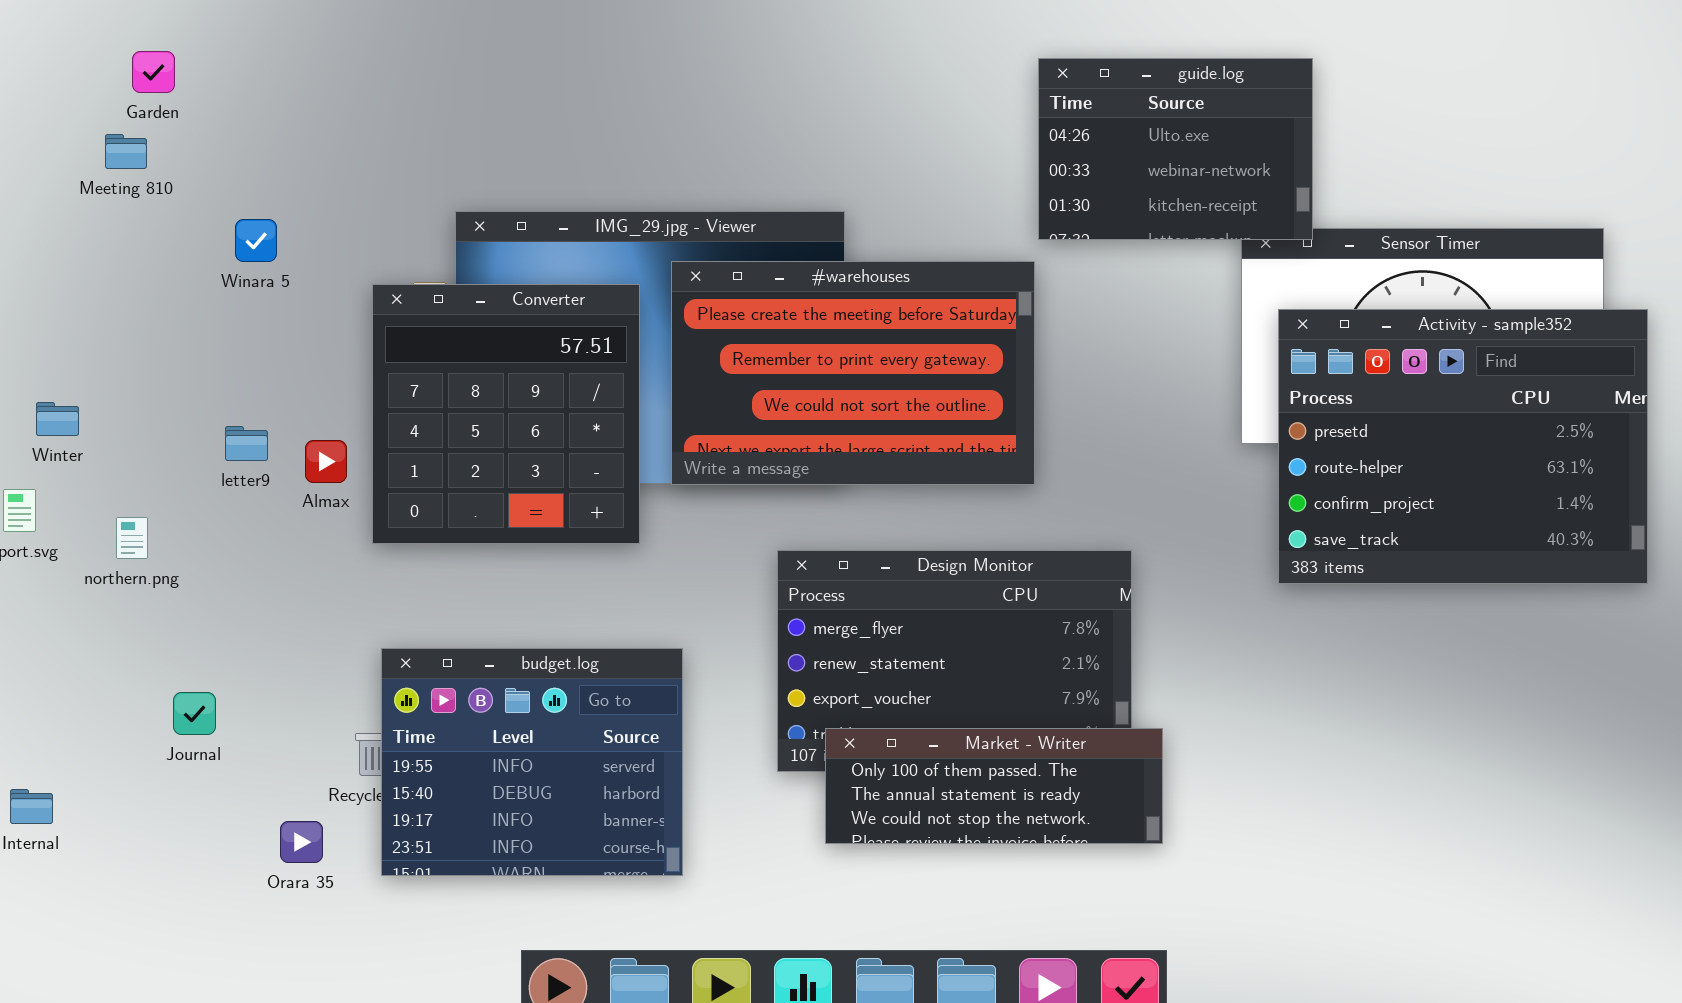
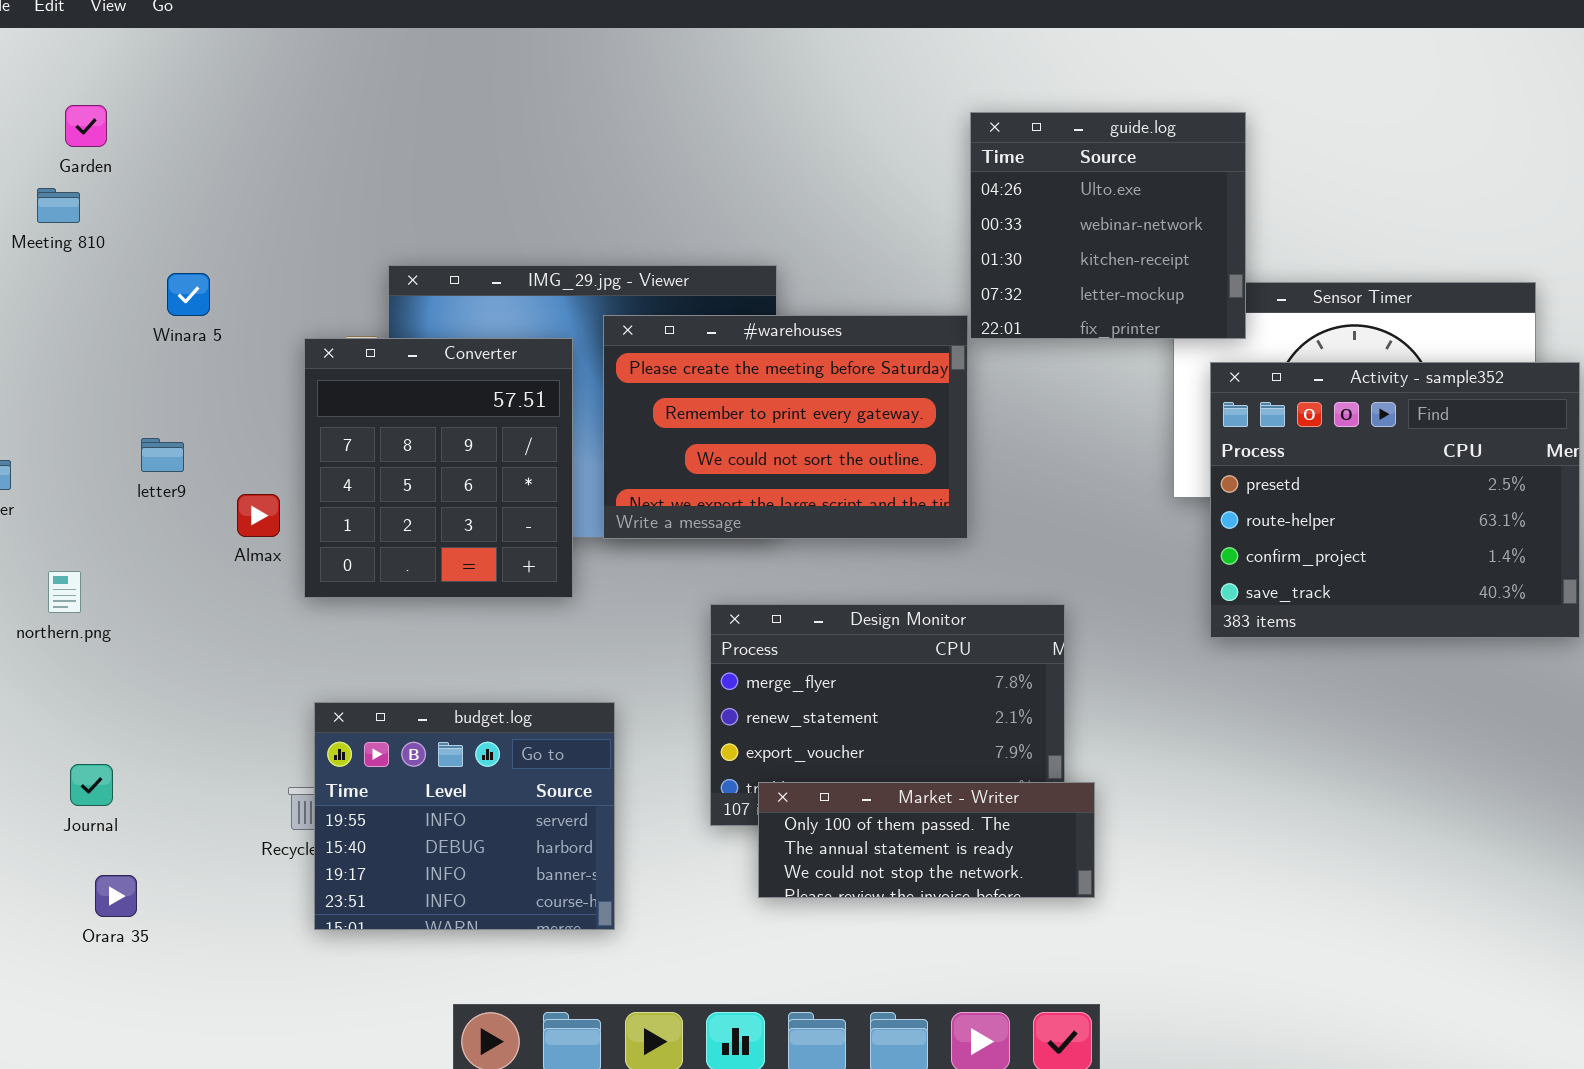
guide.log: [1038,58,1313,240] -> [970,112,1246,339], resized
letter9: [225,426,268,461] -> [141,438,184,472], moved
Journal: [173,692,216,735] -> [70,764,113,806], moved
Orara 35: [280,821,323,863] -> [95,875,137,917], moved

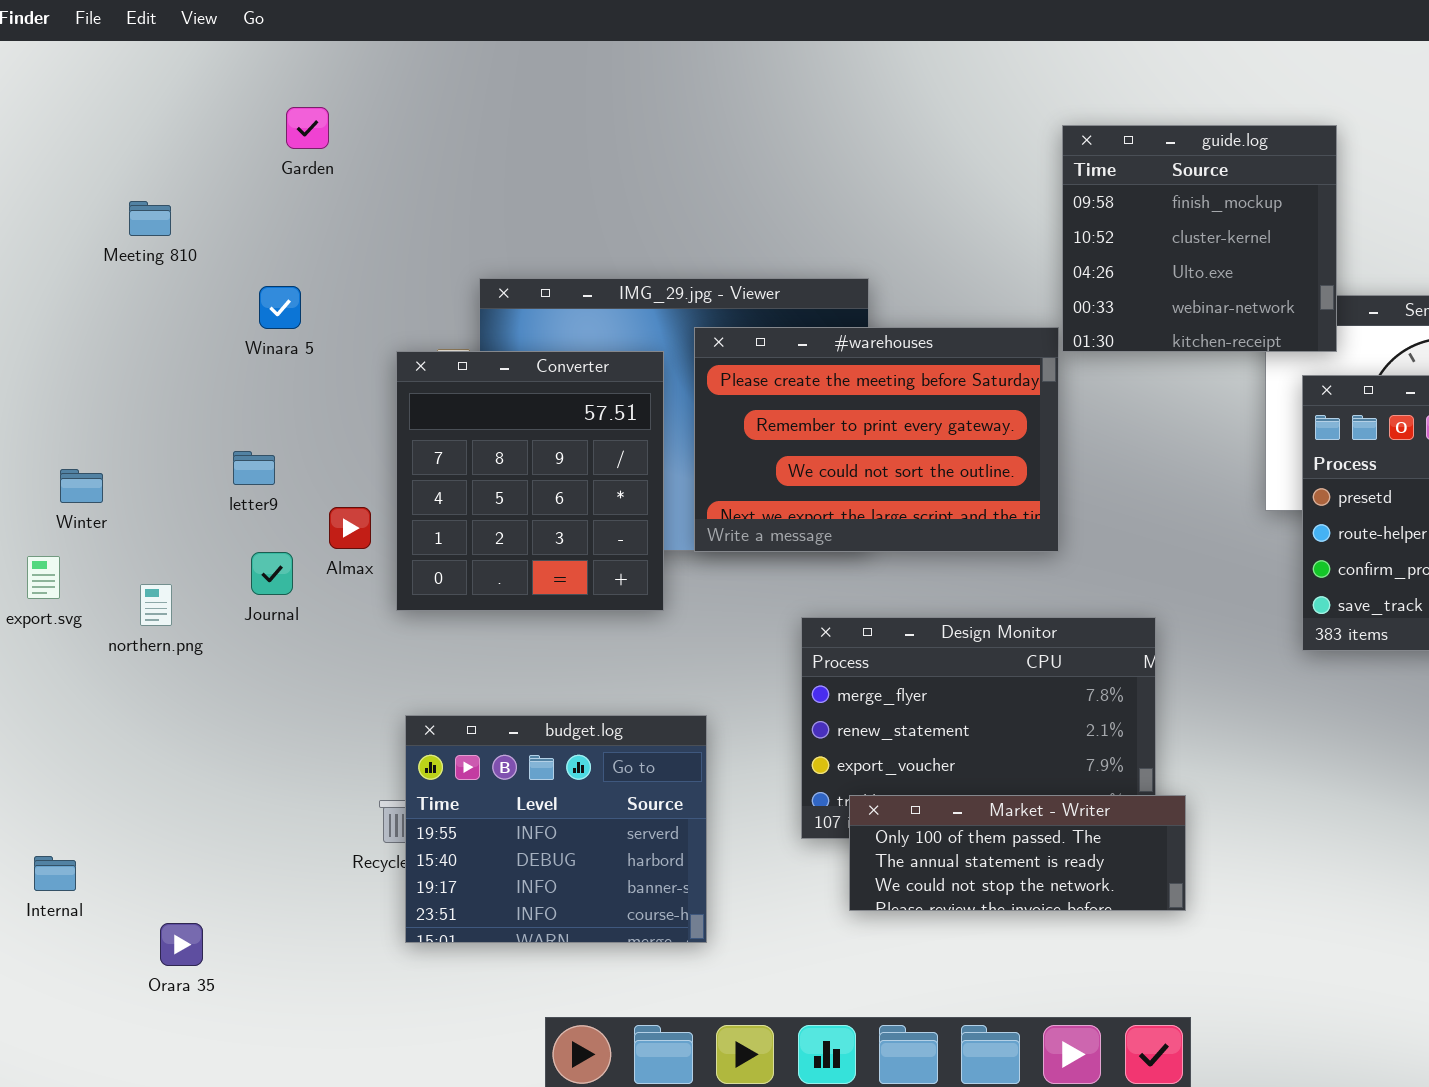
Garden: [65,105,107,147] -> [286,107,329,149], moved
guide.log: [970,112,1246,339] -> [1062,125,1337,352], scrolled up 2 rows
Journal: [70,764,113,806] -> [251,552,293,595], moved
Orara 35: [95,875,137,917] -> [160,923,203,966], moved

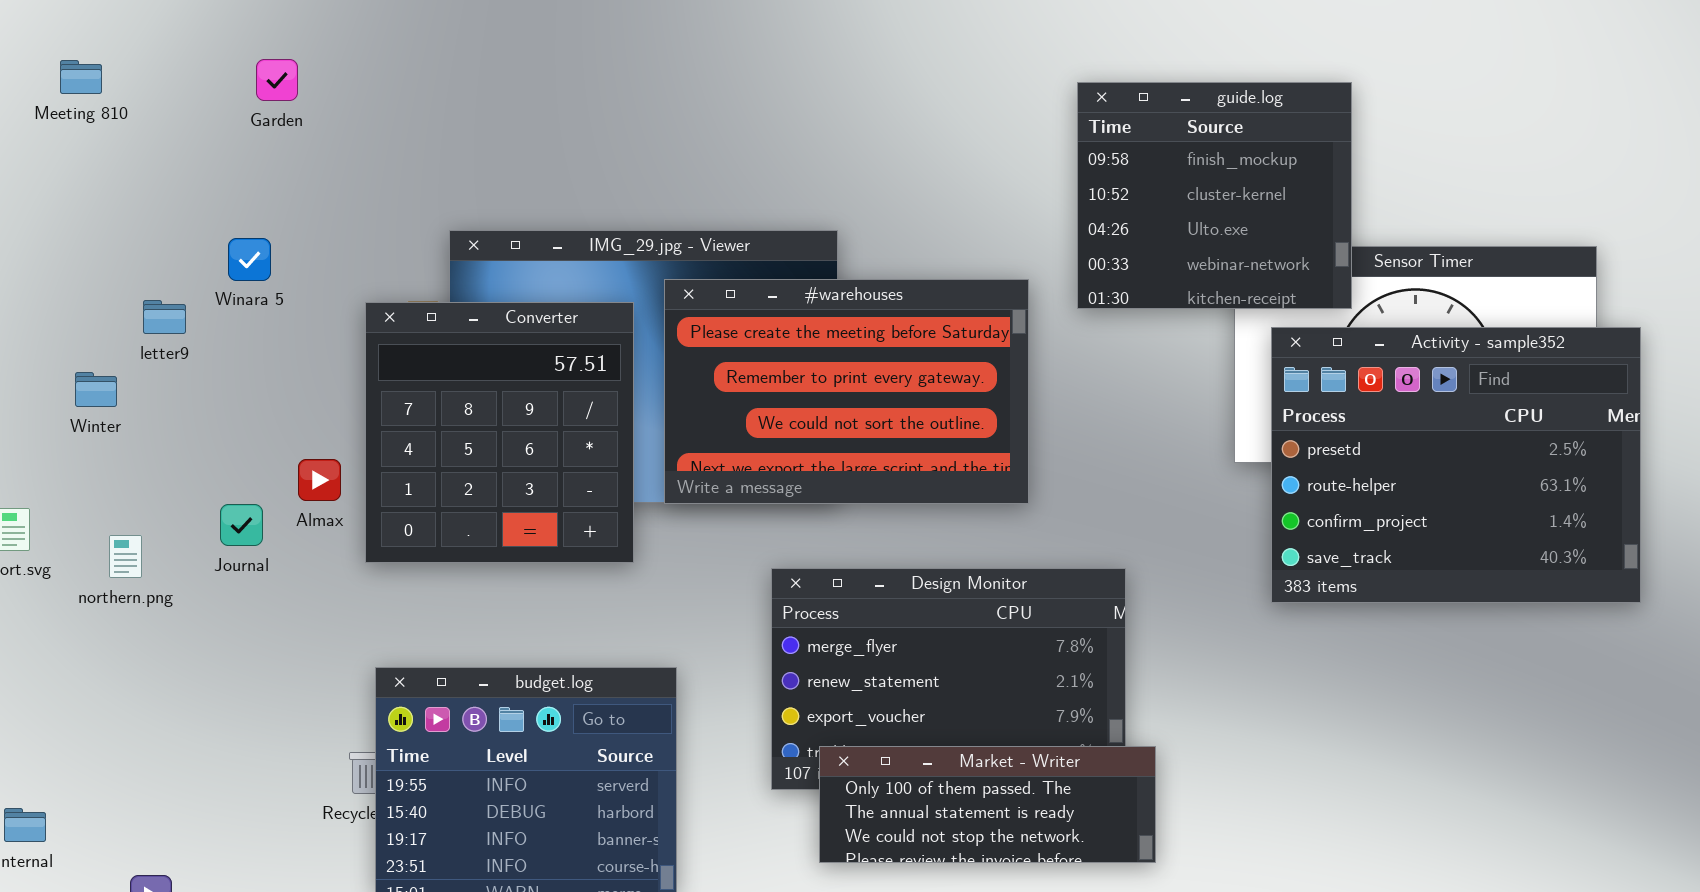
guide.log: [1062,125,1337,352] -> [1077,82,1352,309], moved
Meeting 810: [129,201,171,236] -> [60,60,102,94], moved
letter9: [233,451,275,485] -> [143,300,186,334], moved
Winter: [60,469,103,503] -> [75,372,117,407], moved

